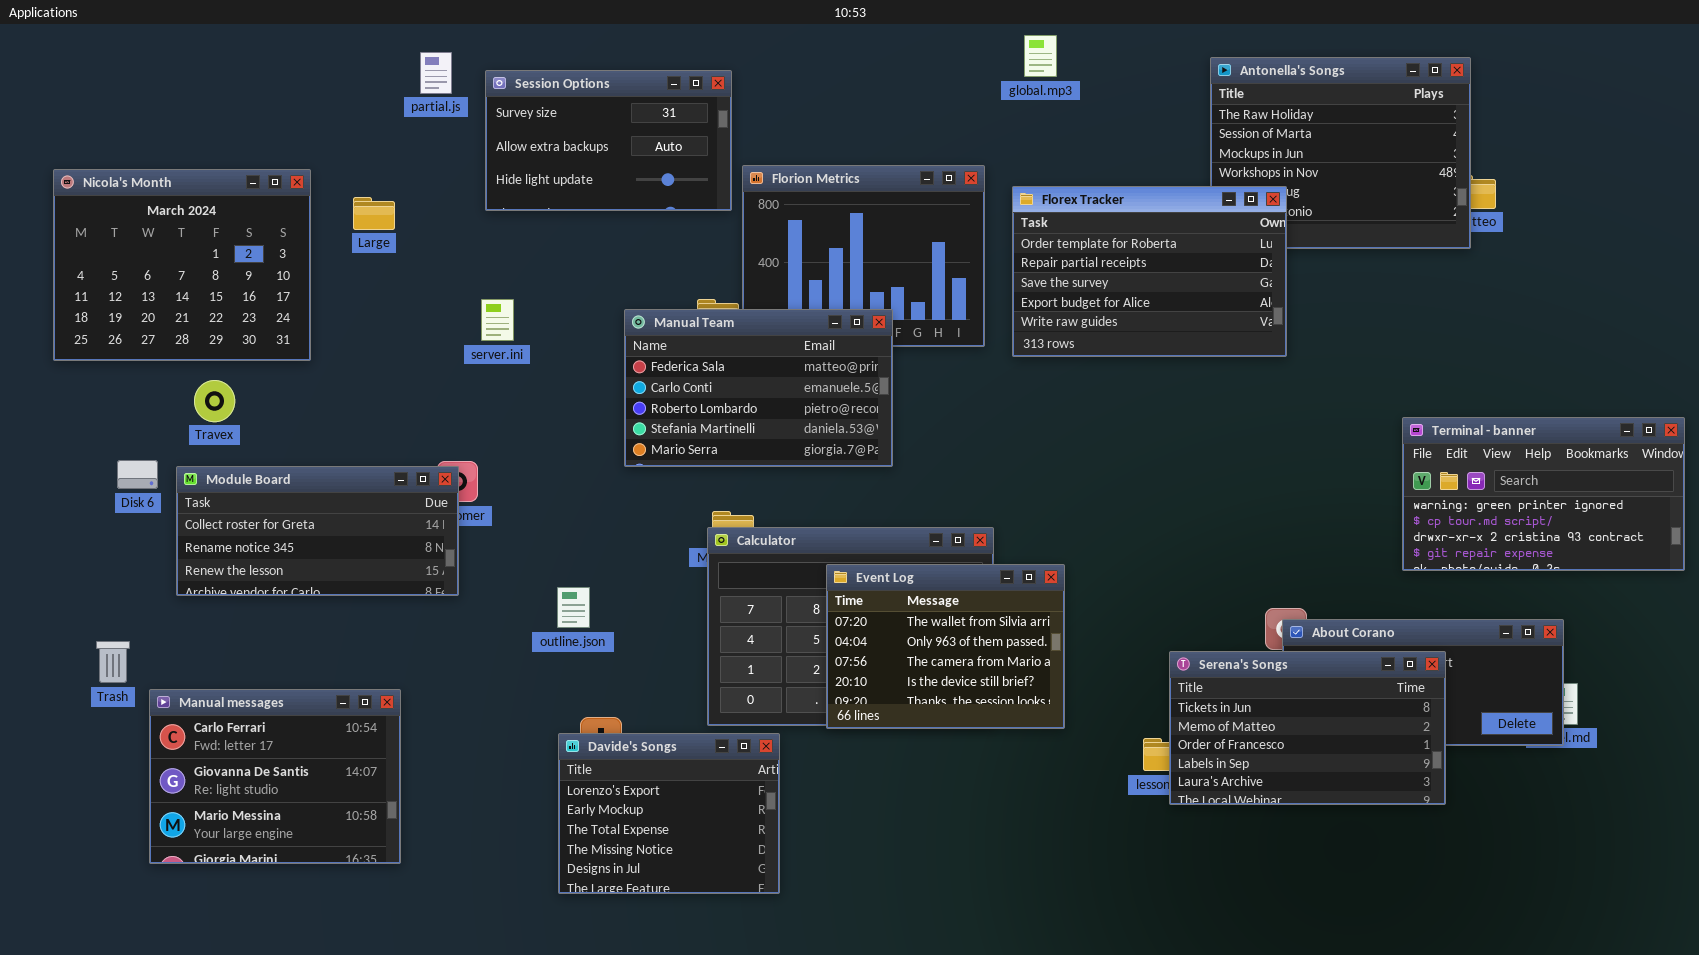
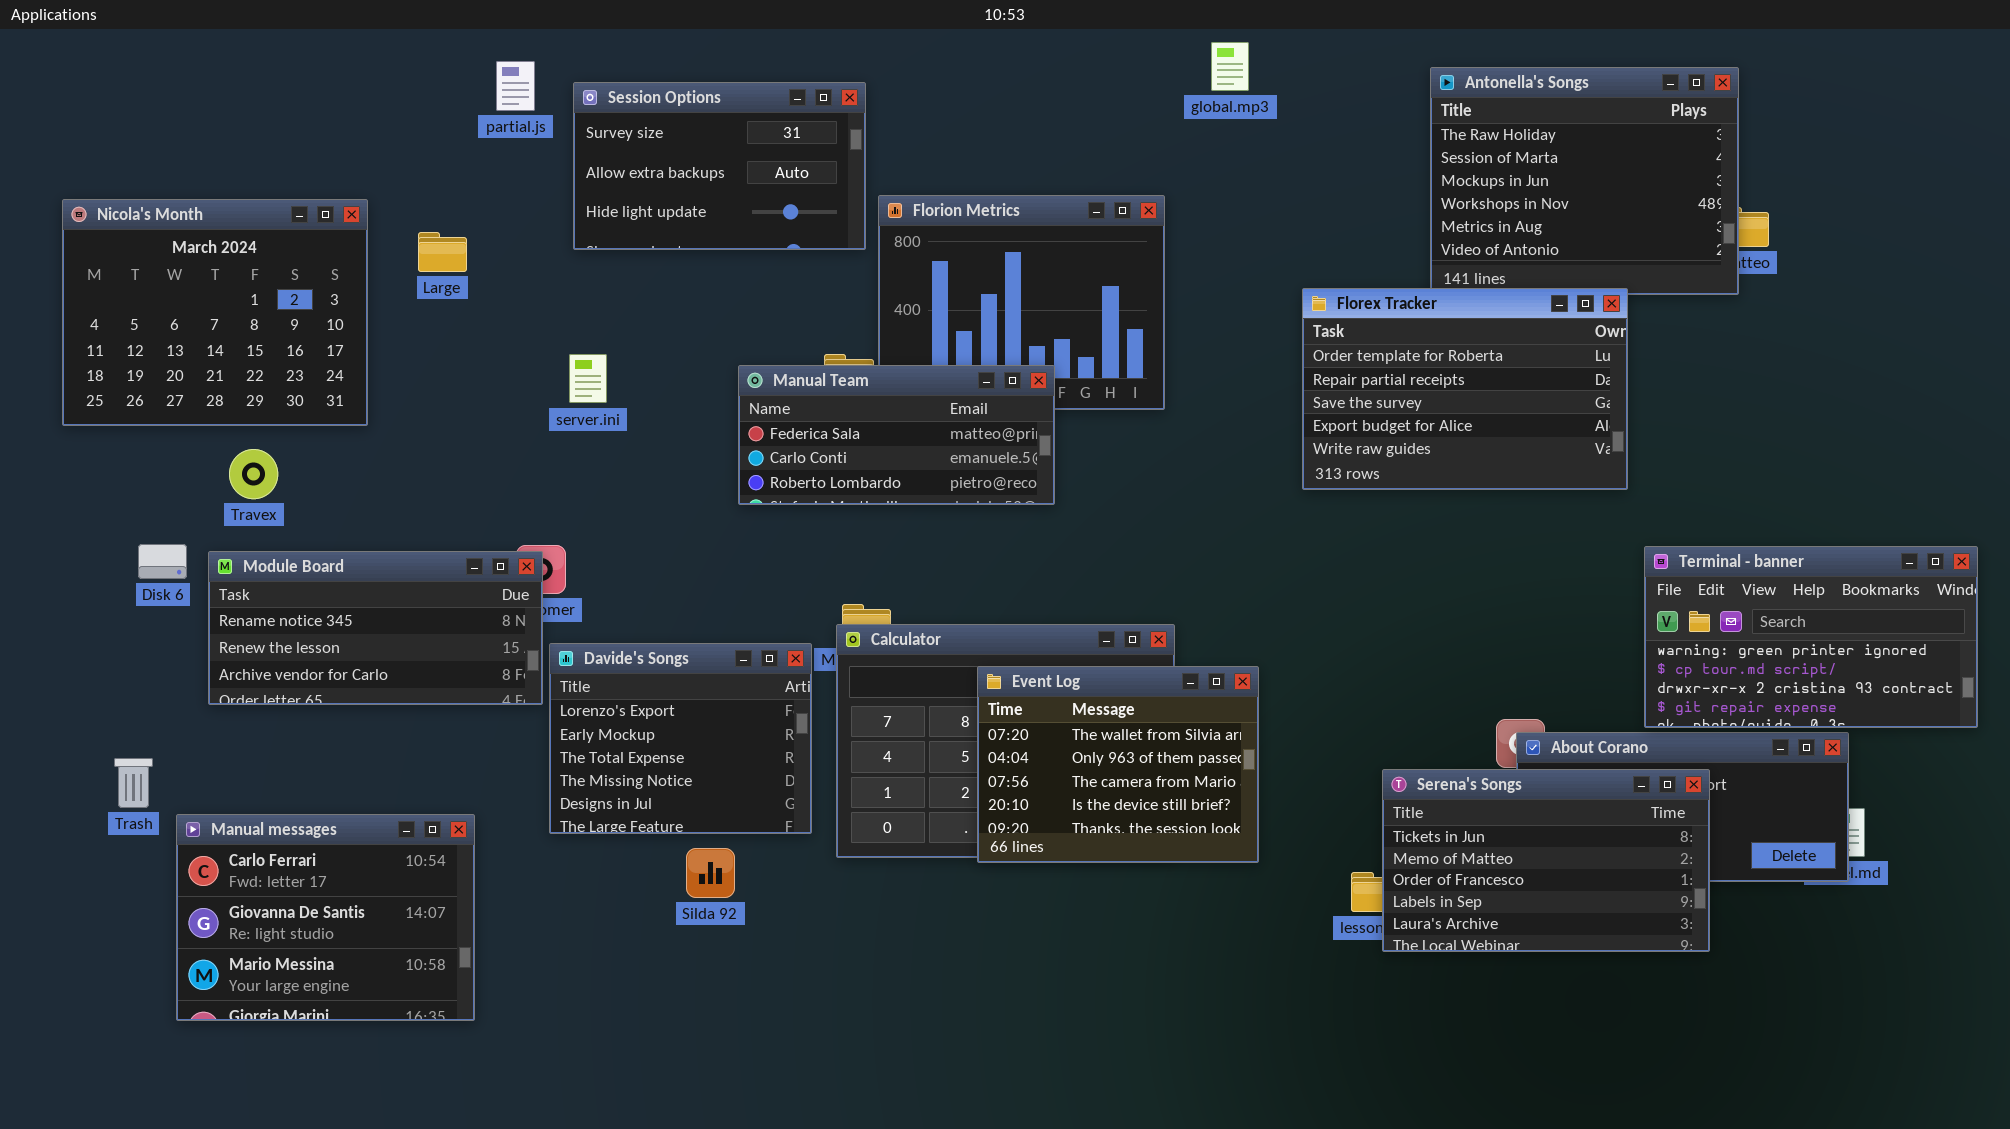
Florex Tracker: [1012,186,1287,357] -> [1302,288,1628,490], moved
Manual Team: [624,309,893,467] -> [738,365,1055,505], resized
Terminal - banner: [1402,417,1685,571] -> [1644,546,1978,728], moved
Module Board: [176,466,459,596] -> [208,551,543,705], scrolled down 1 row
Davide's Songs: [558,733,780,894] -> [549,643,812,834], moved

